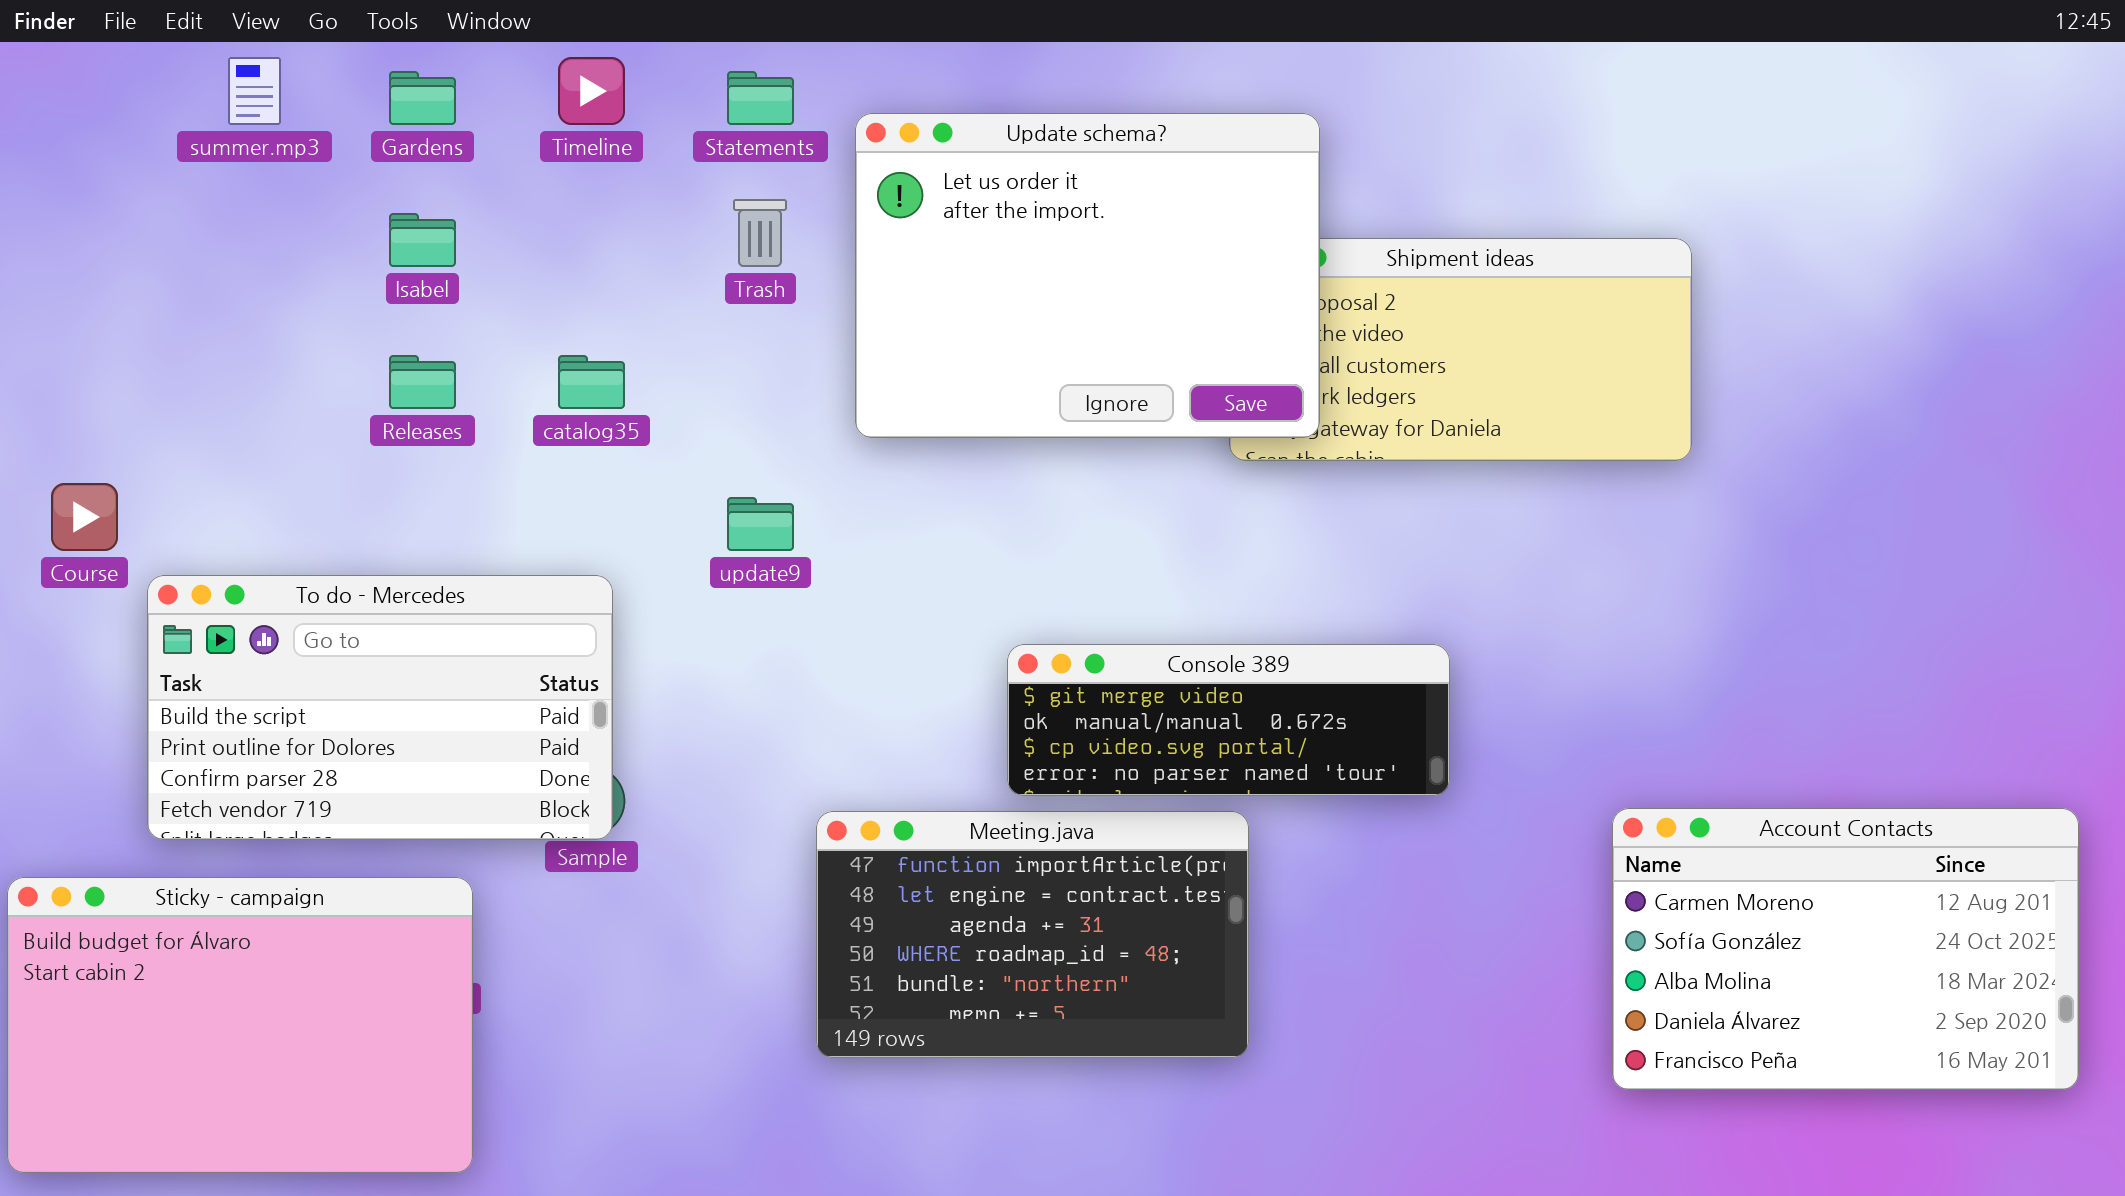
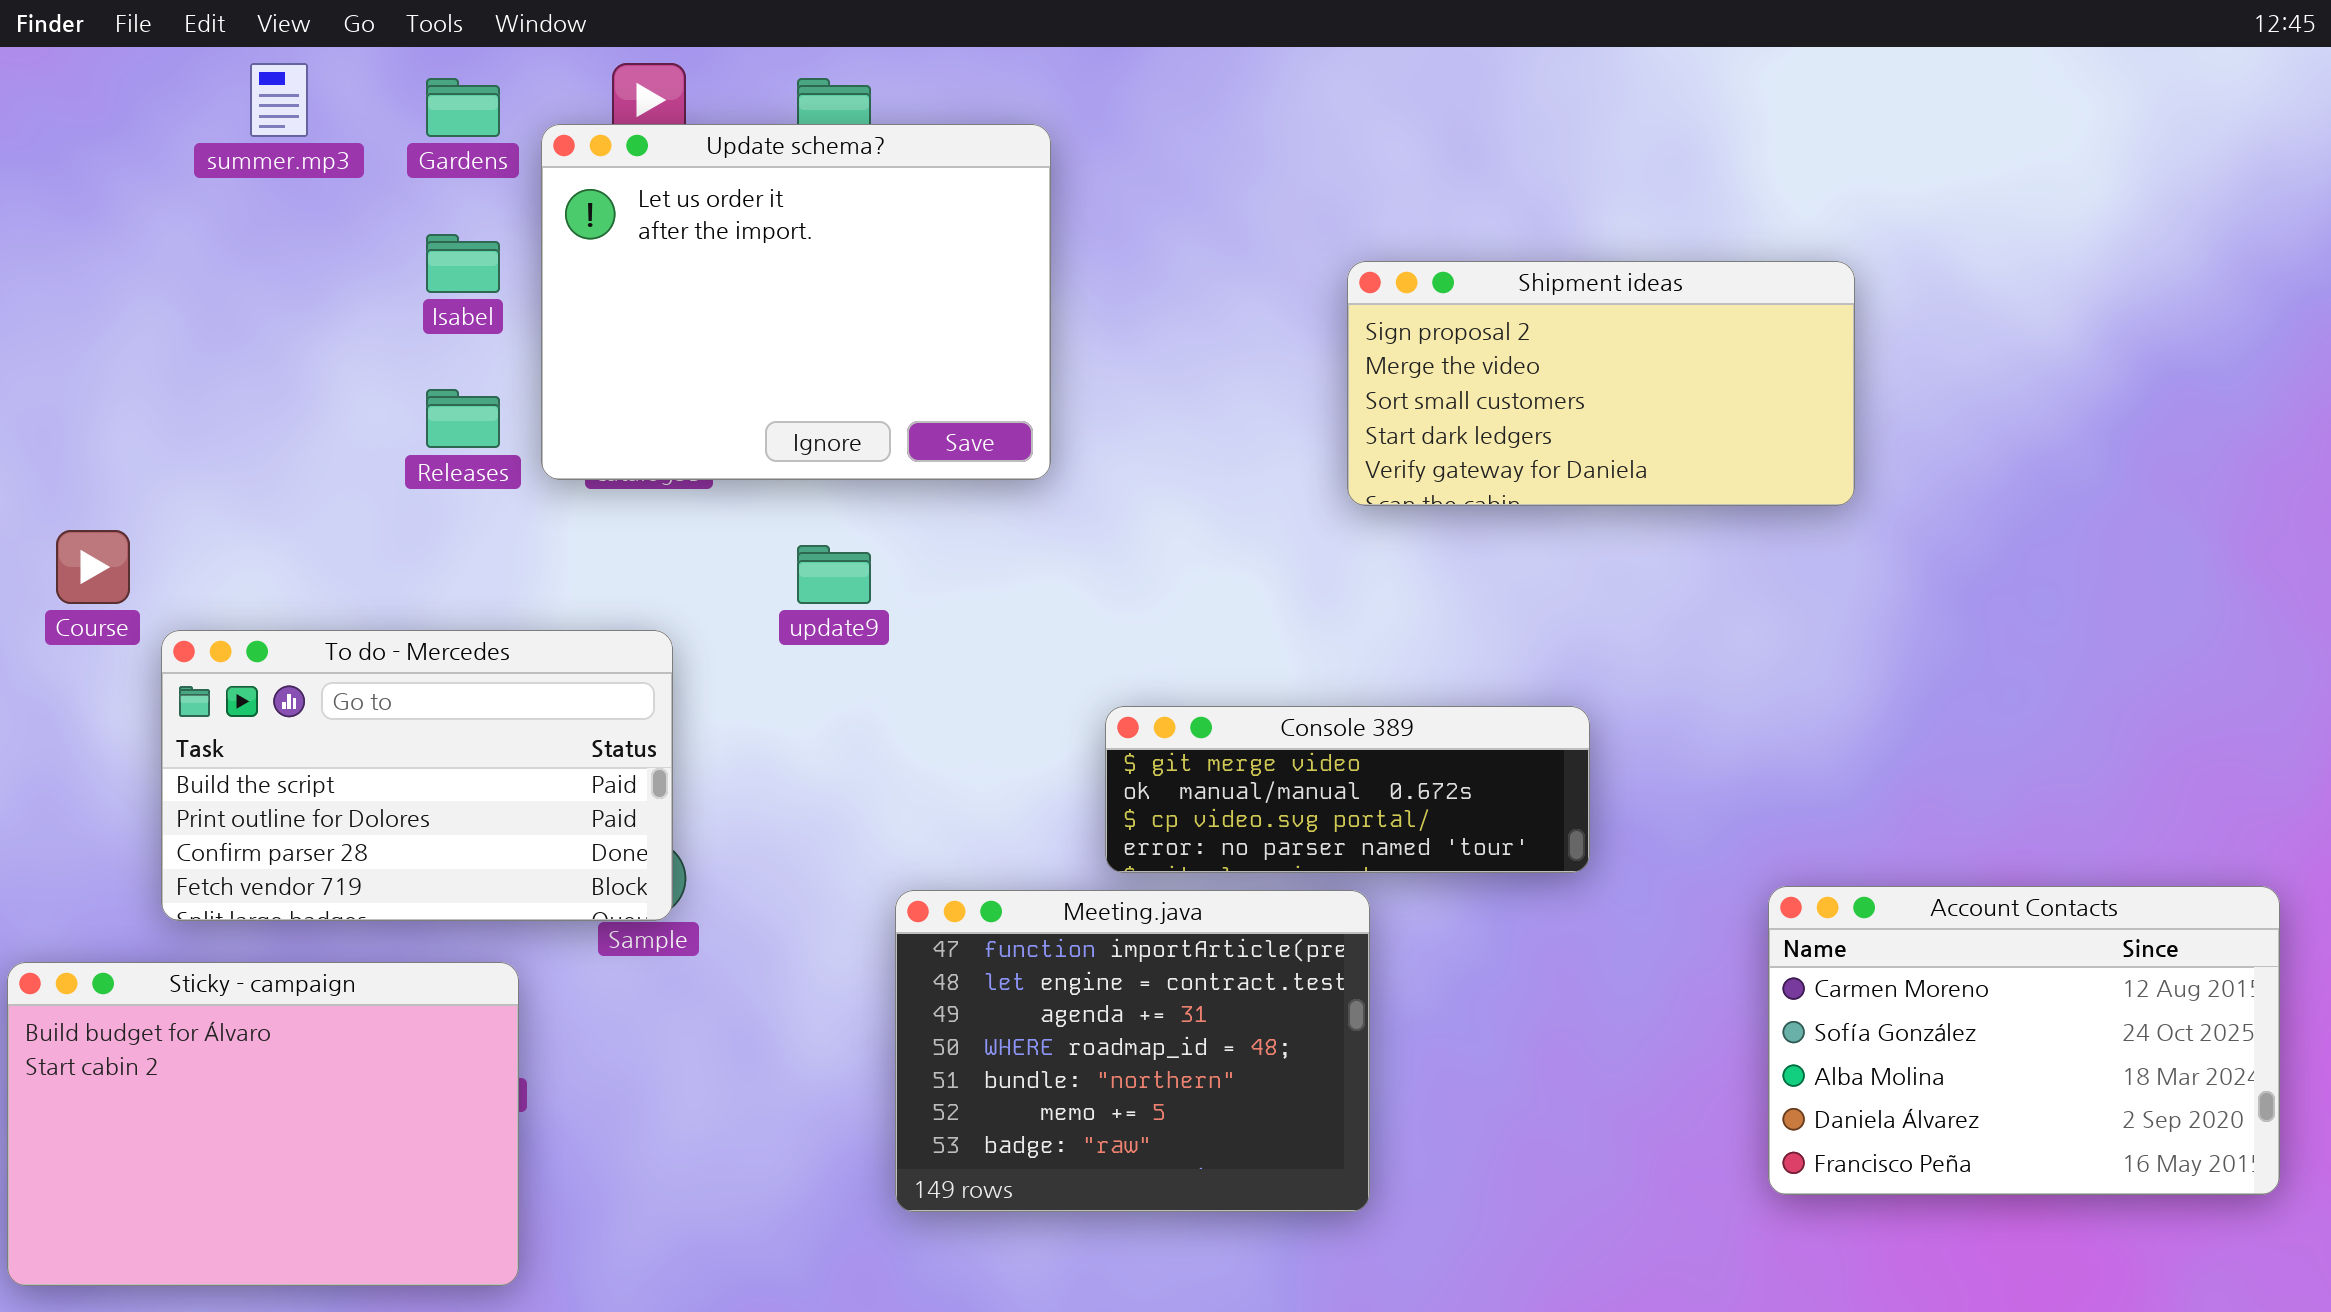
Update schema?: [855,113,1320,438] -> [541,124,1051,480], moved
Meeting.java: [816,811,1249,1058] -> [895,890,1370,1212], resized

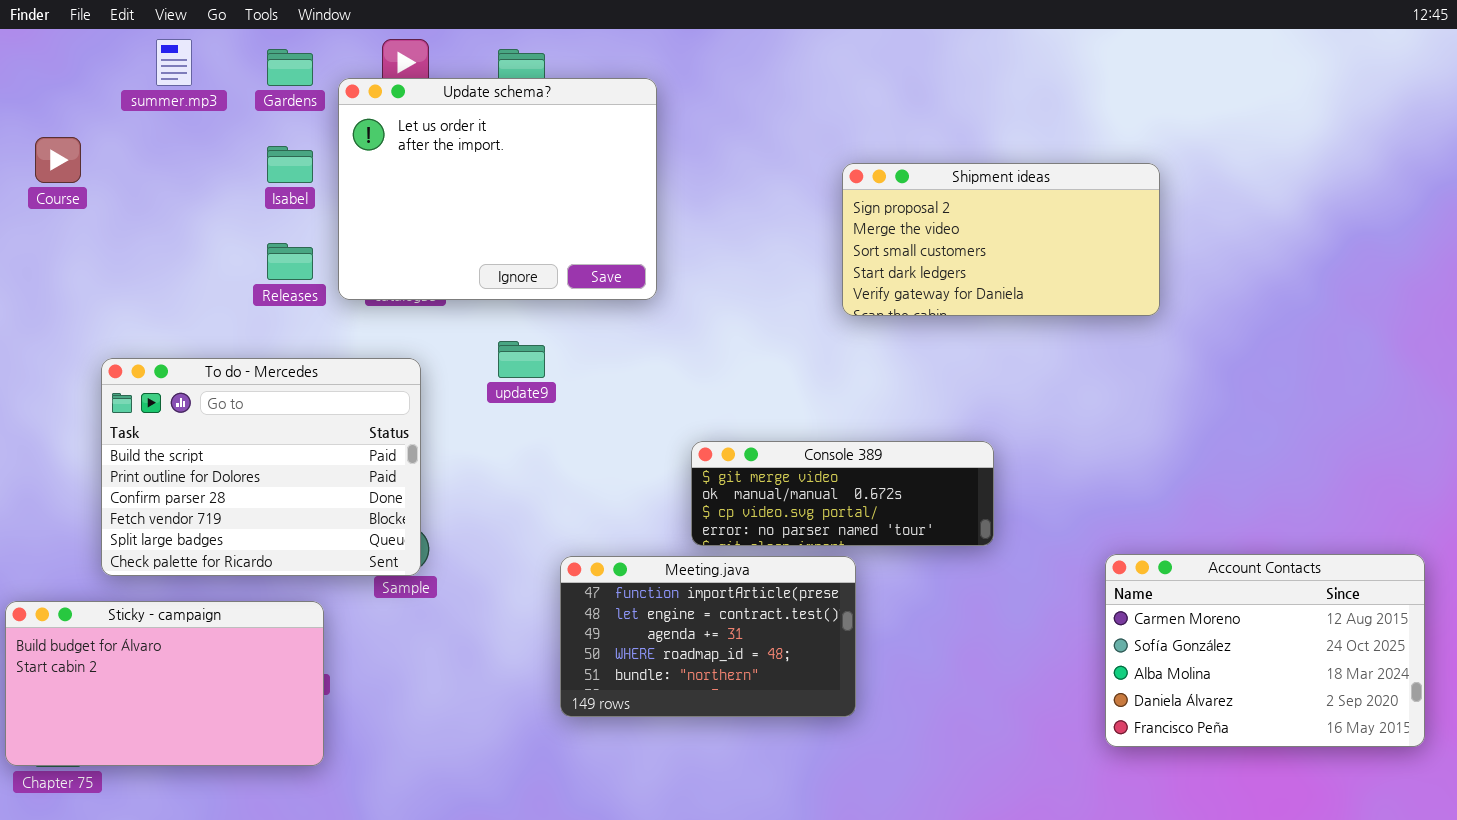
Course: [56,530,130,604] -> [35,137,81,183], moved
To do - Mercedes: [161,630,673,921] -> [101,358,421,576], resized
Meeting.java: [895,890,1370,1212] -> [560,556,856,717], resized
Sticky - campaign: [7,962,519,1286] -> [5,601,324,766], resized

